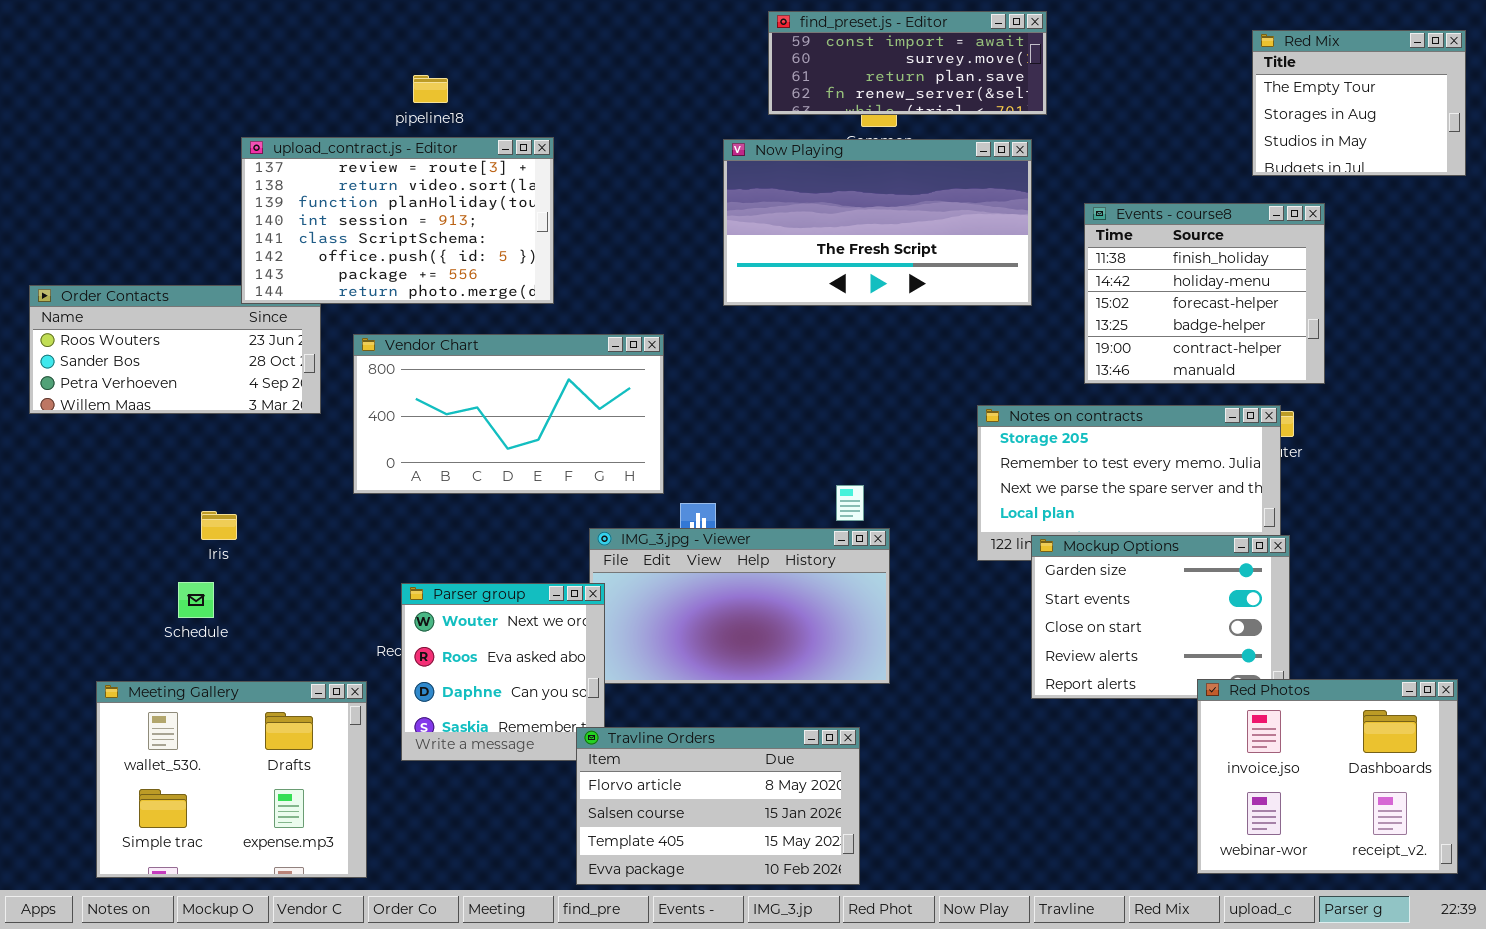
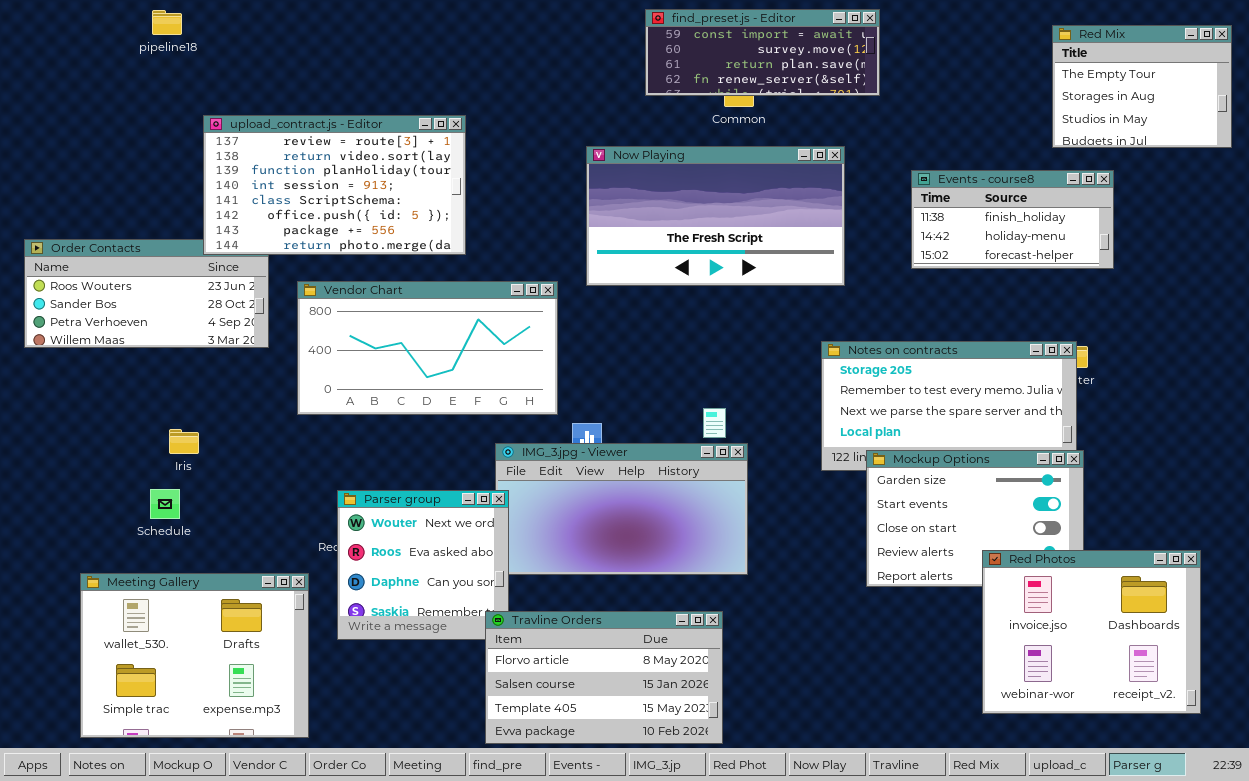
pipeline18: [413,75,448,103] -> [152,10,182,35], moved
Now Playing: [723,139,1032,306] -> [586,146,845,286], moved
Events - course8: [1084,203,1325,384] -> [911,170,1114,269], resized
Red Photos: [1197,679,1458,874] -> [982,550,1201,714], moved

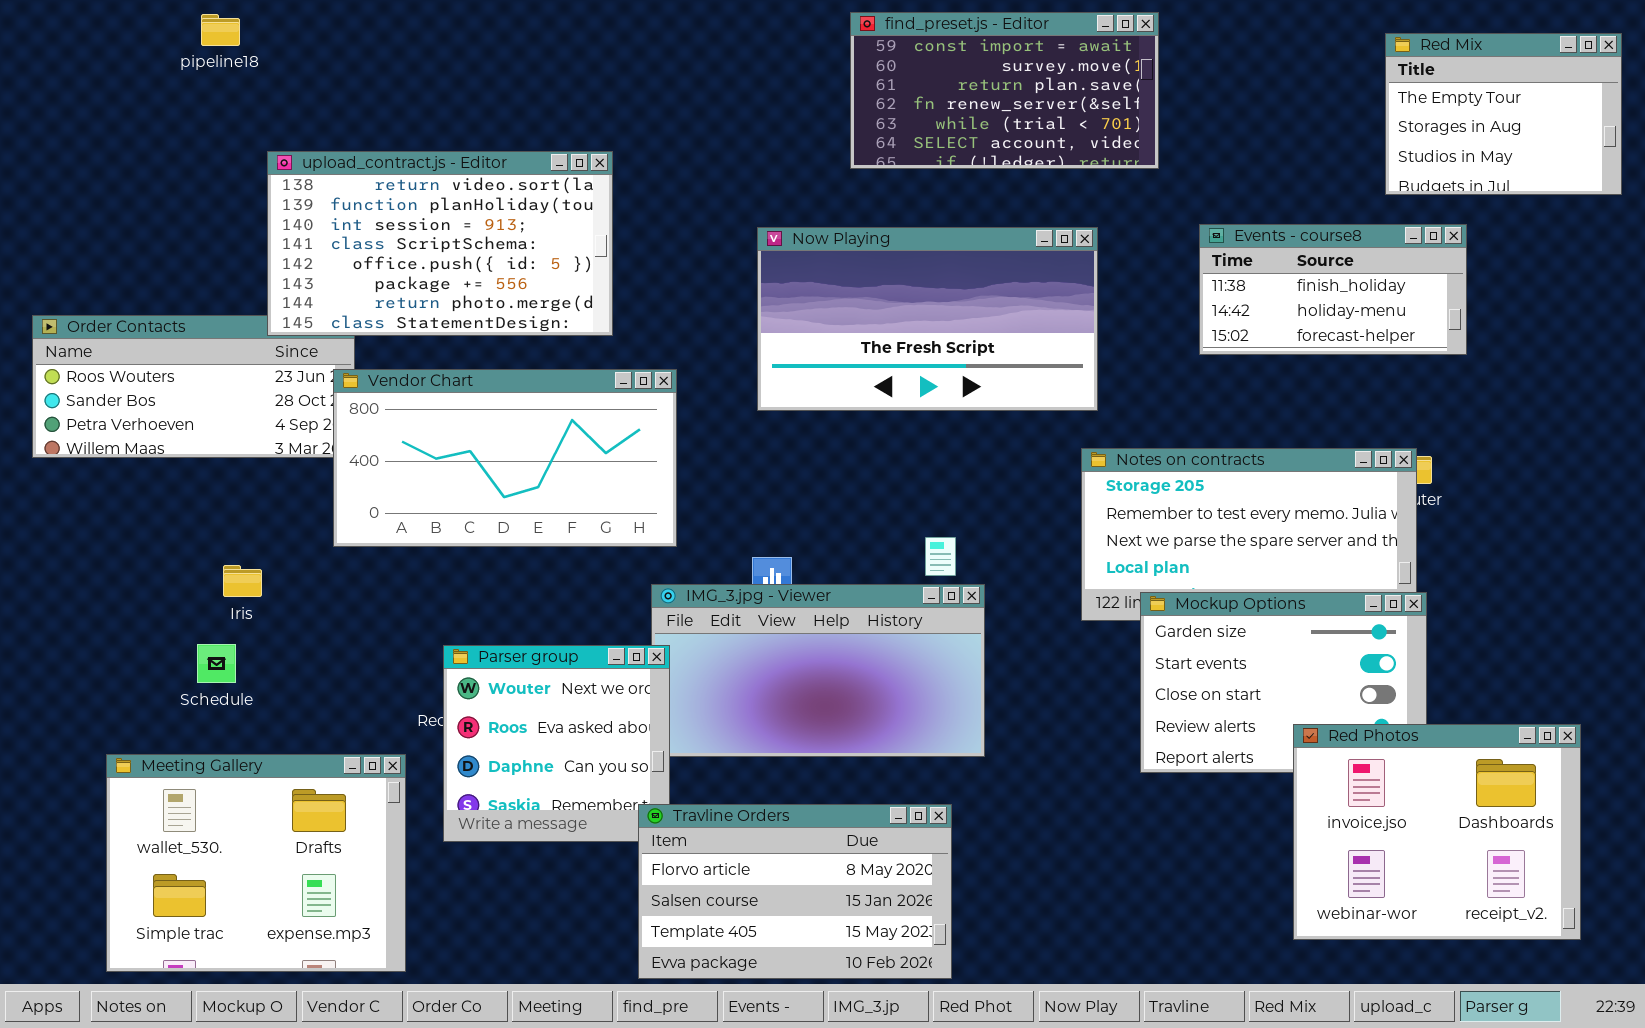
find_preset.js - Editor: [645,9,880,96] -> [850,12,1159,169], resized
upload_contract.js - Editor: [203,115,466,255] -> [267,151,613,336], scrolled down 1 row
Now Playing: [586,146,845,286] -> [757,227,1098,411], moved
Vendor Chart: [297,281,558,415] -> [333,369,677,547], moved

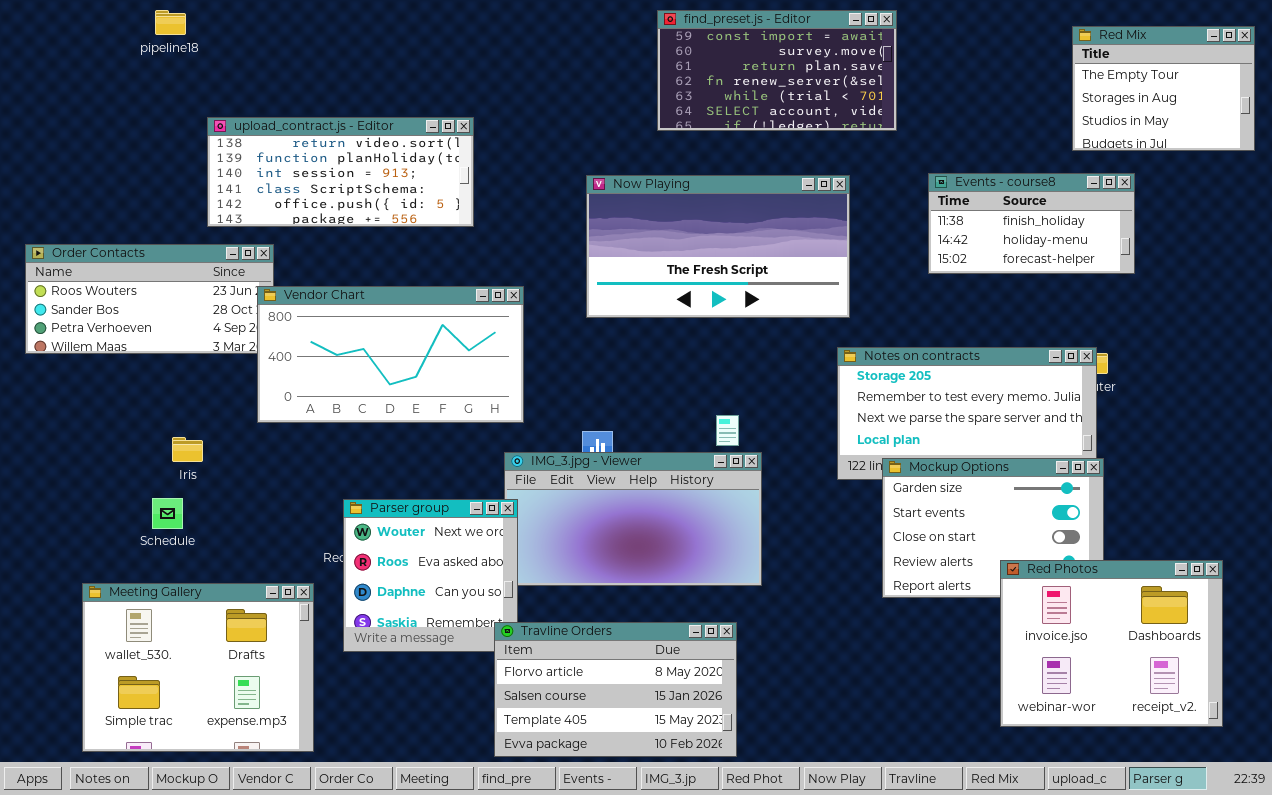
upload_contract.js - Editor: [267,151,613,336] -> [207,117,474,227], resized

